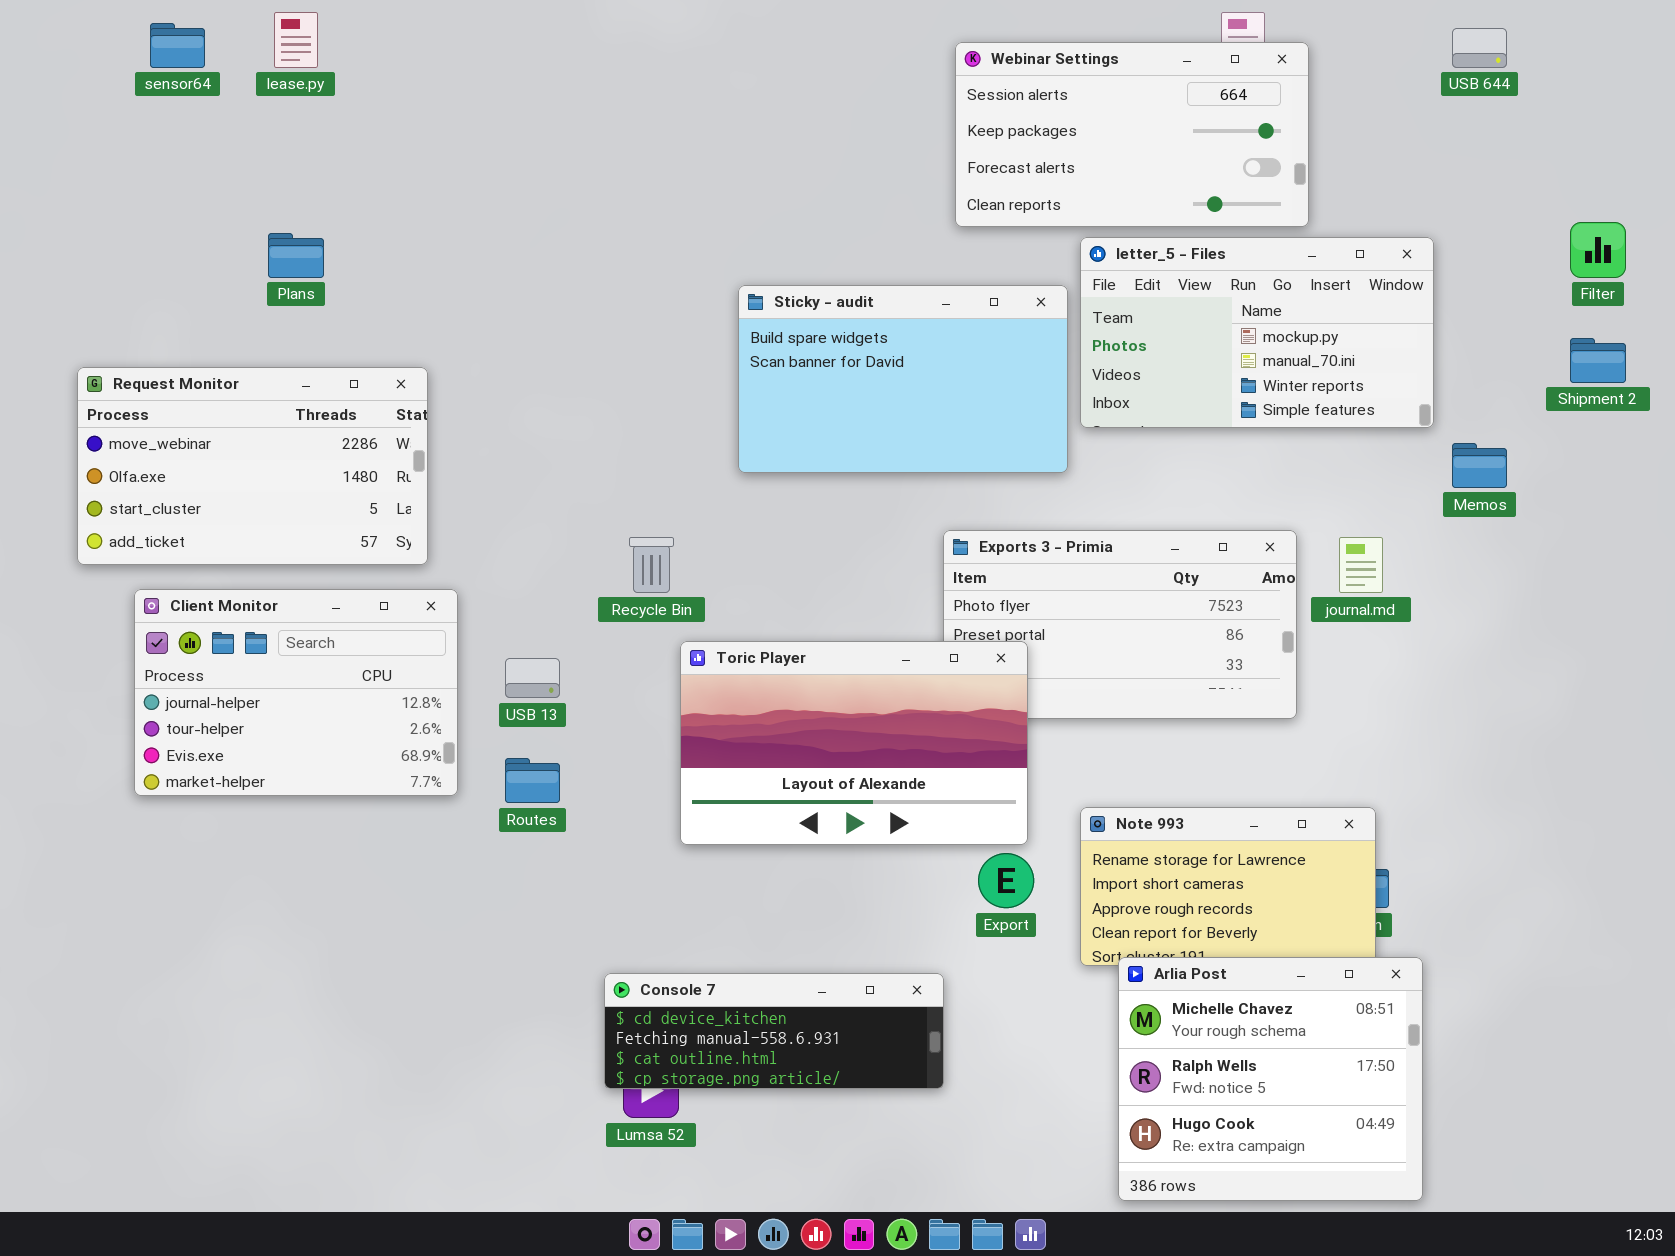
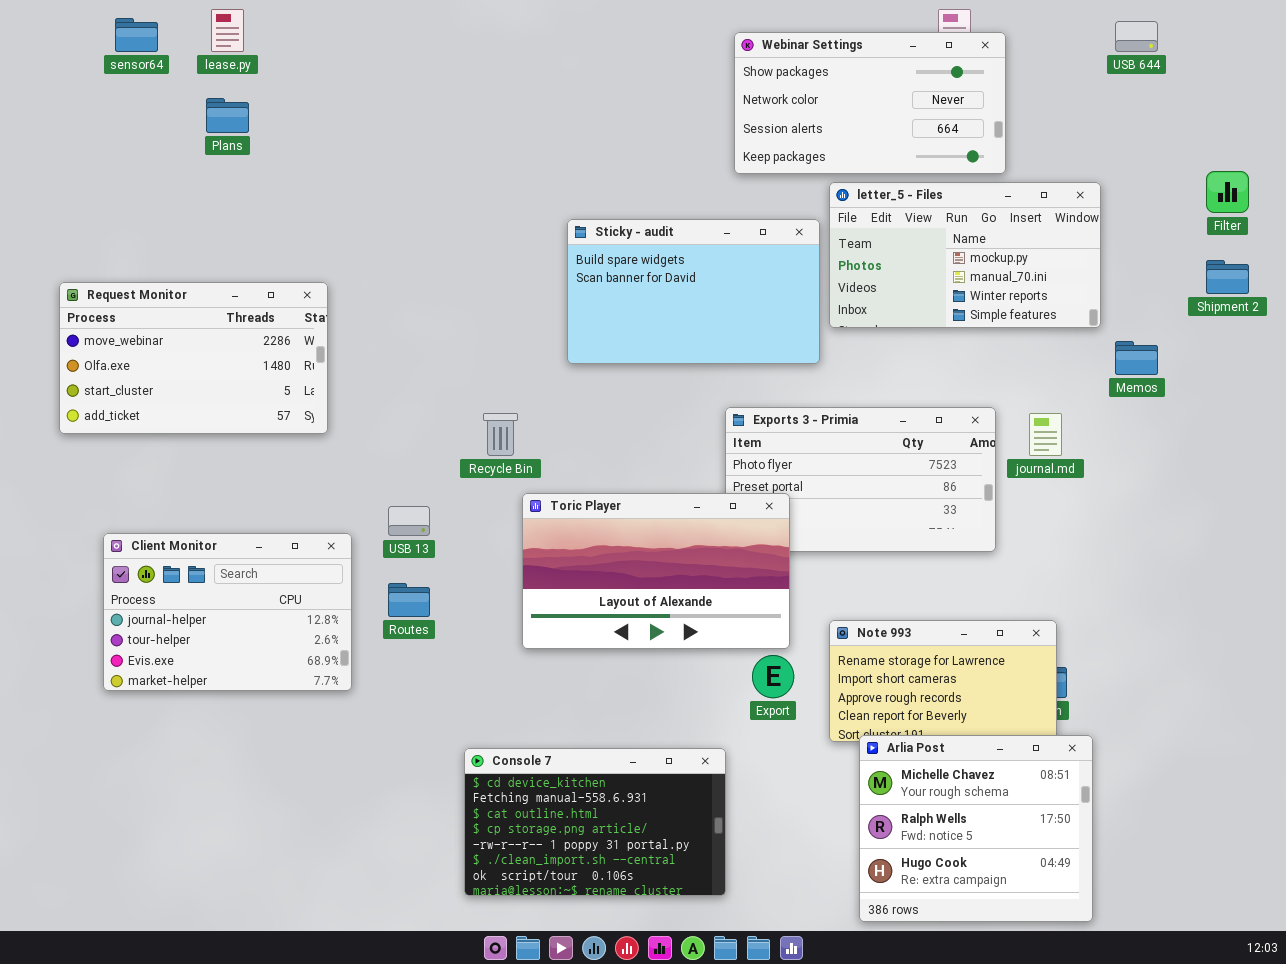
Webinar Settings: [955,42,1309,227] -> [734,32,1006,174], scrolled up 2 rows
Plans: [268,233,324,278] -> [206,98,249,133], moved
Client Monitor: [134,589,458,796] -> [103,533,352,691], moved
Console 7: [604,973,944,1089] -> [464,748,726,896], resized

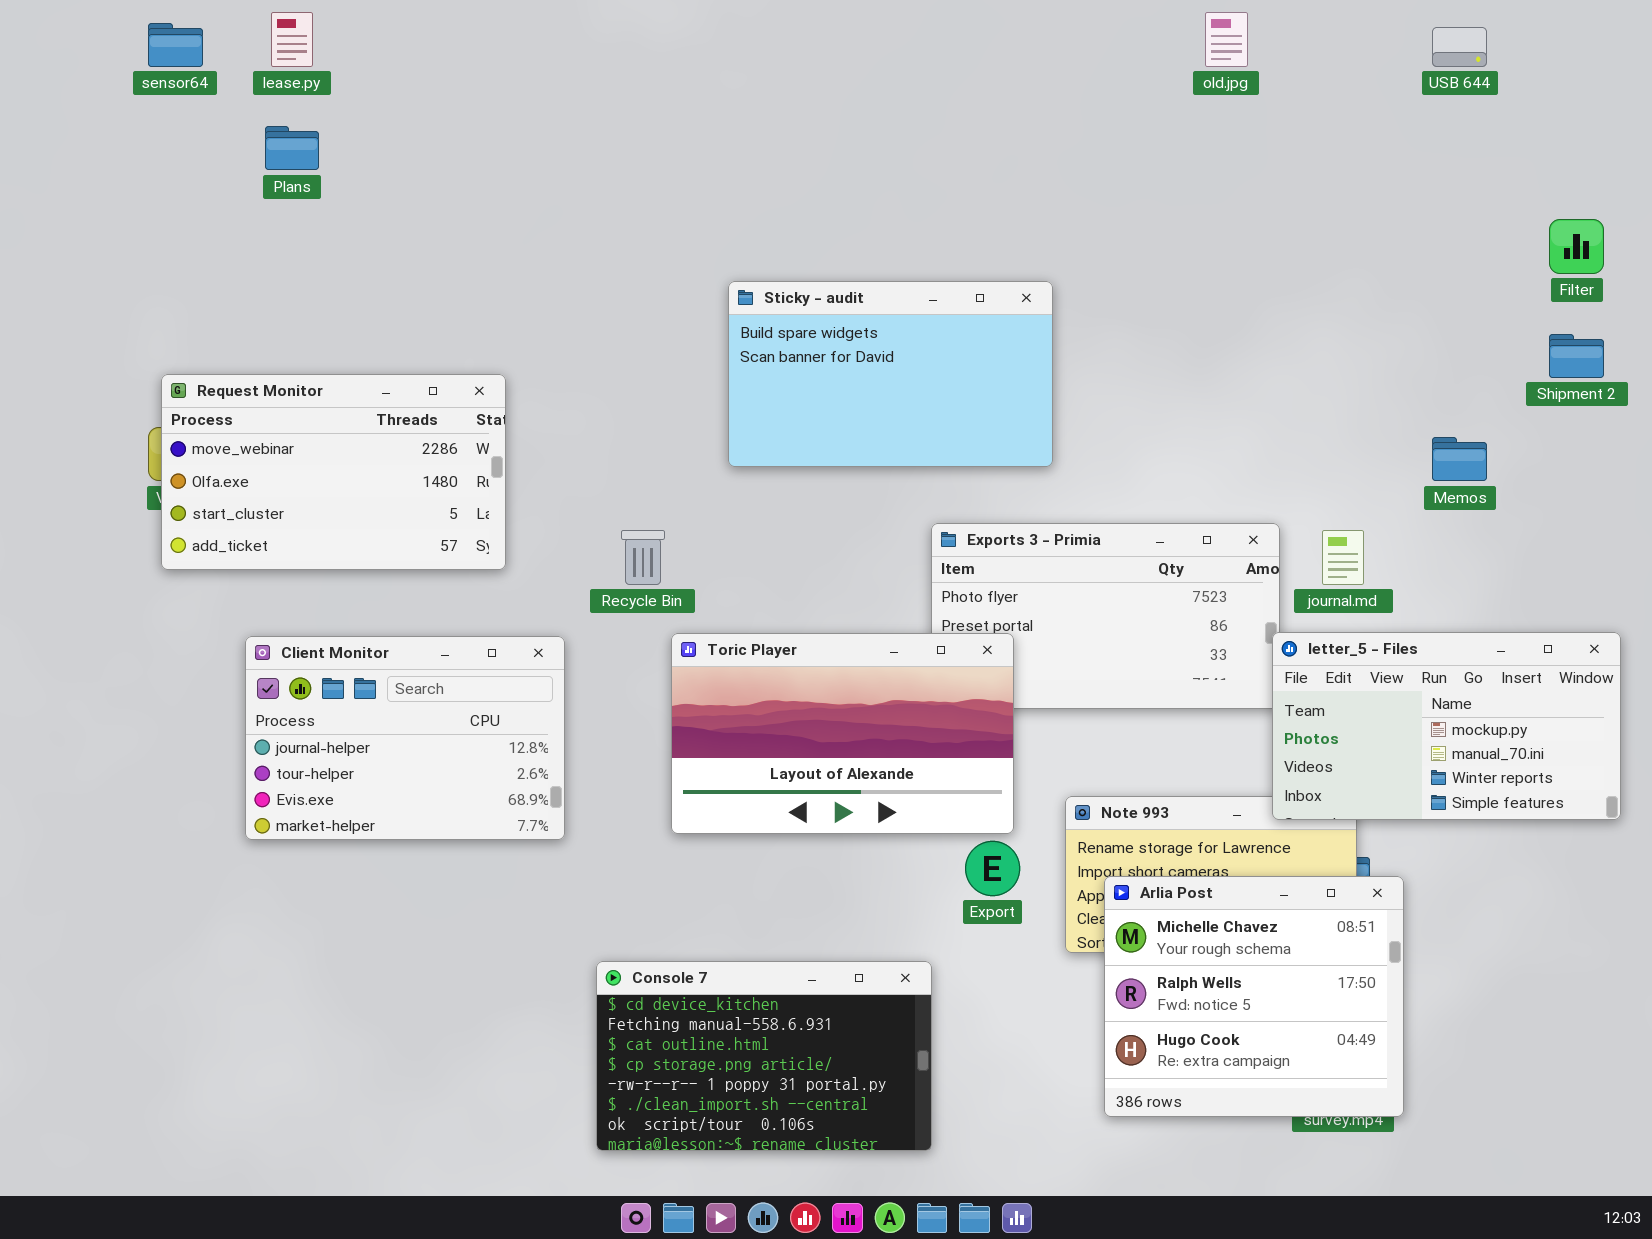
Webinar Settings: [734,32,1006,174] -> none, closed
letter_5 - Files: [829,182,1101,328] -> [1272,632,1621,820], moved
Request Monitor: [59,282,328,434] -> [161,374,506,570], moved
Client Monitor: [103,533,352,691] -> [245,636,565,840], moved
Arlia Post: [859,735,1093,922] -> [1104,876,1404,1117], moved

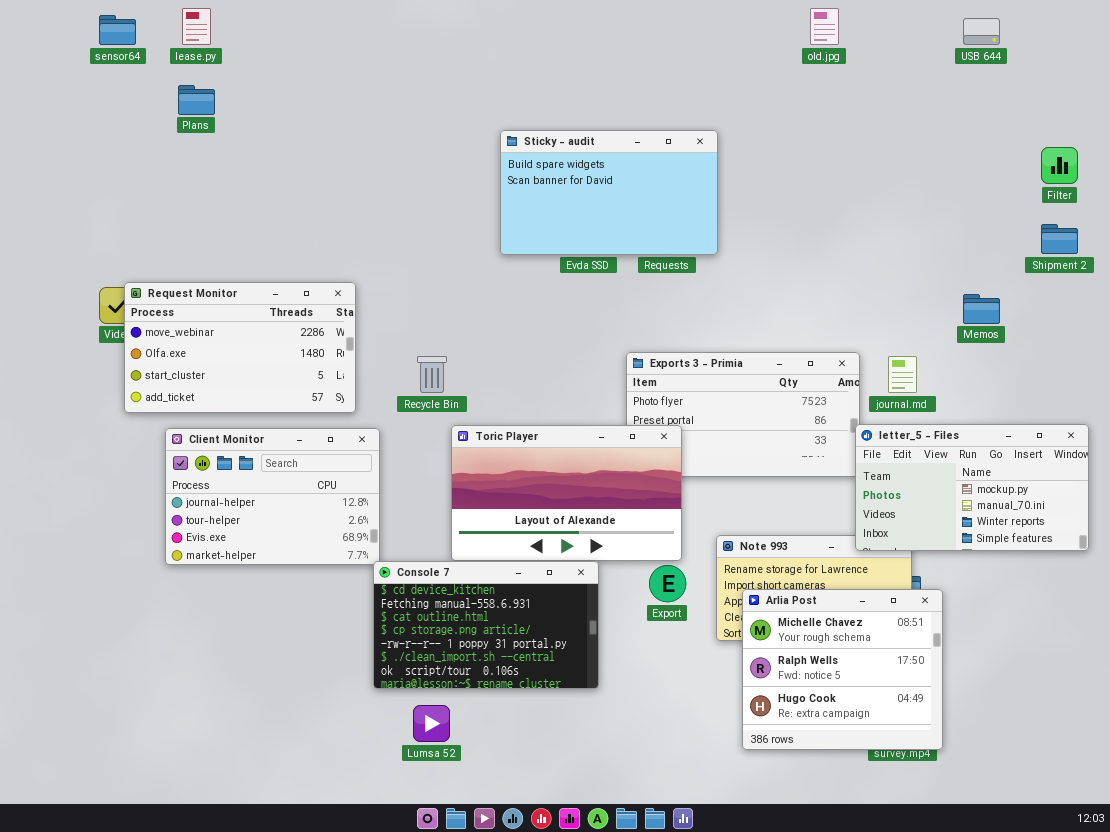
Sticky - audit: [728,281,1053,467] -> [500,130,718,255], moved
Request Monitor: [161,374,506,570] -> [124,282,356,413], moved
Console 7: [596,961,932,1151] -> [373,561,599,689], moved

